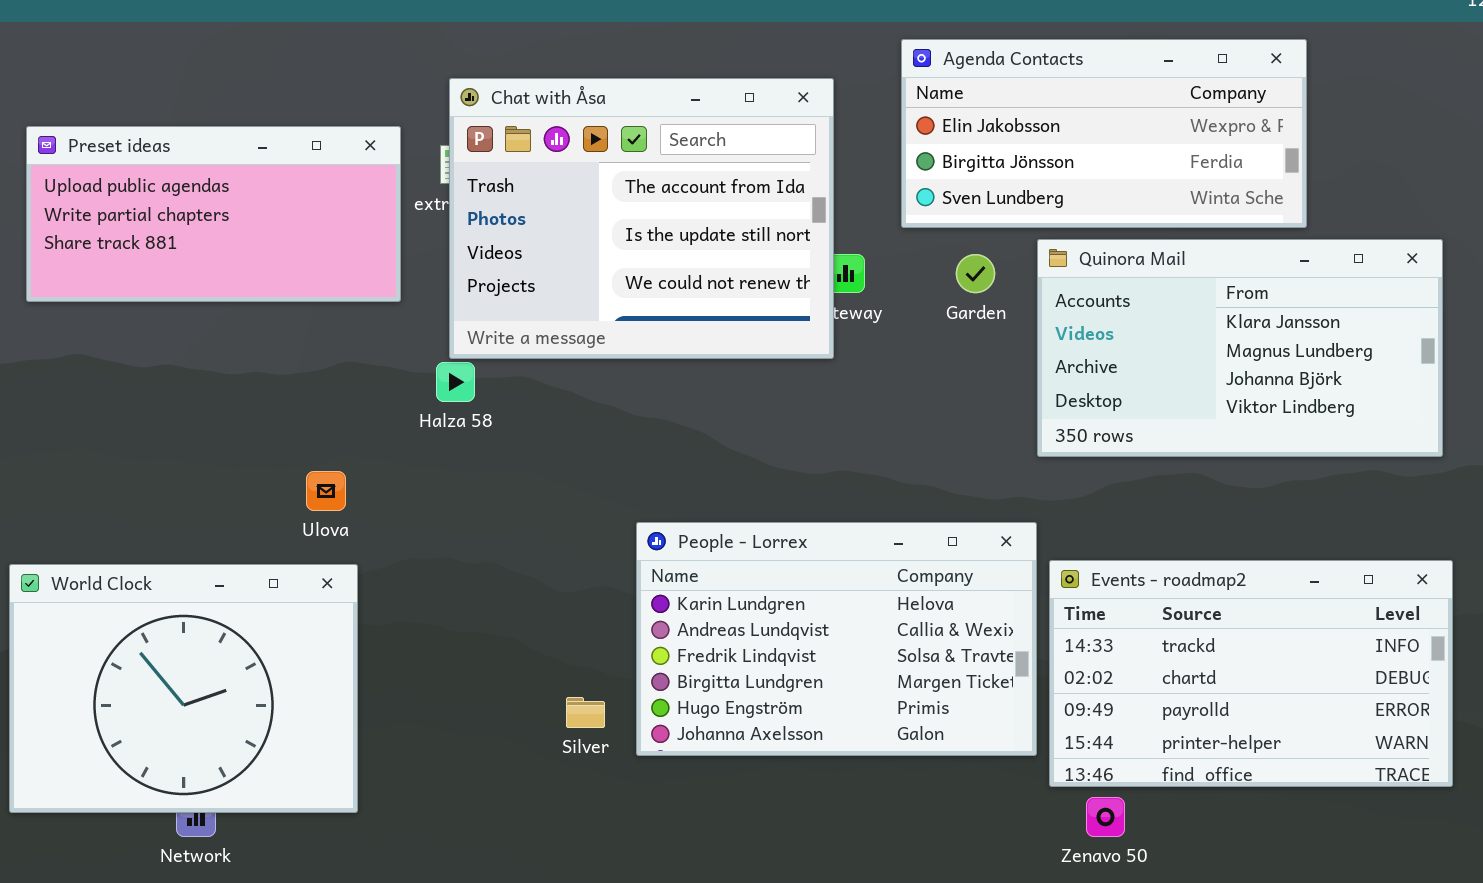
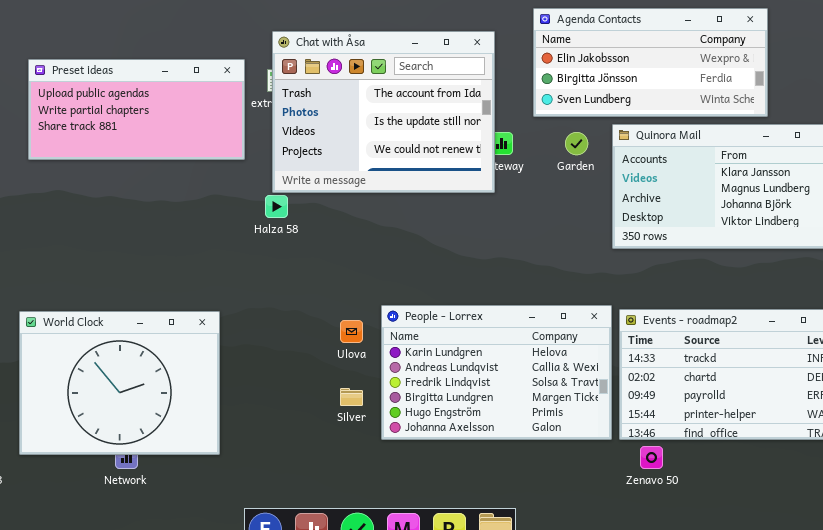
Ulova: [306,471,346,511] -> [340,320,363,343], moved
People - Lorrex: [636,522,1037,756] -> [381,305,612,440], moved

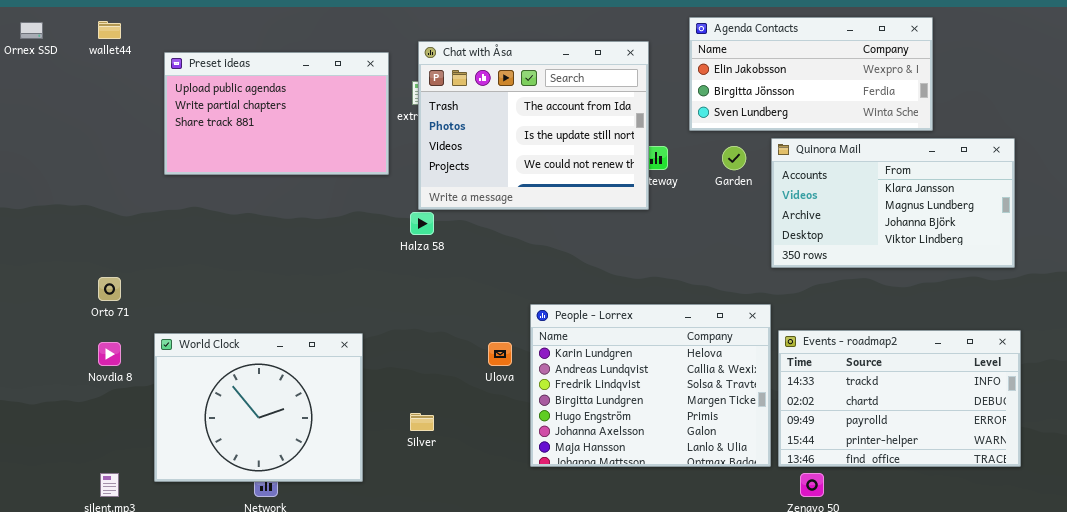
Preset ideas: [28,59,245,160] -> [164,52,389,175], resized
People - Lorrex: [381,305,612,440] -> [530,304,771,467], resized
Silver: [340,388,363,406] -> [410,413,434,431], moved

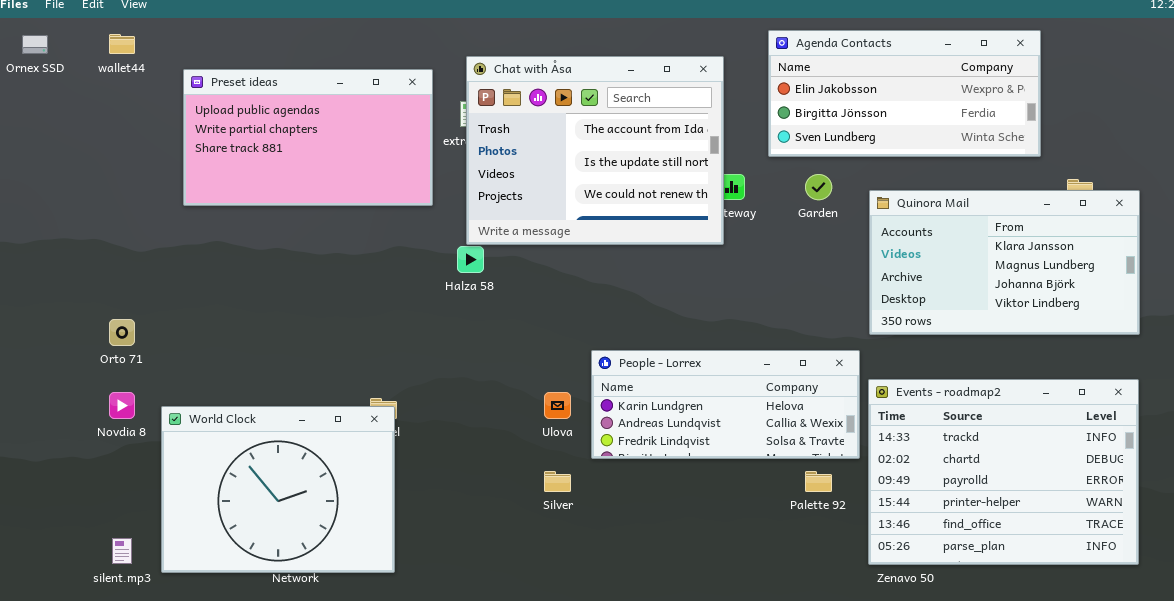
Quinora Mail: [771,138,1015,268] -> [869,190,1140,335], moved
People - Lorrex: [530,304,771,467] -> [591,350,860,459], resized
Events - roadmap2: [778,330,1021,467] -> [868,379,1139,565], resized
World Clock: [154,333,363,482] -> [161,406,395,573], moved
Silver: [410,413,434,431] -> [544,471,571,492], moved

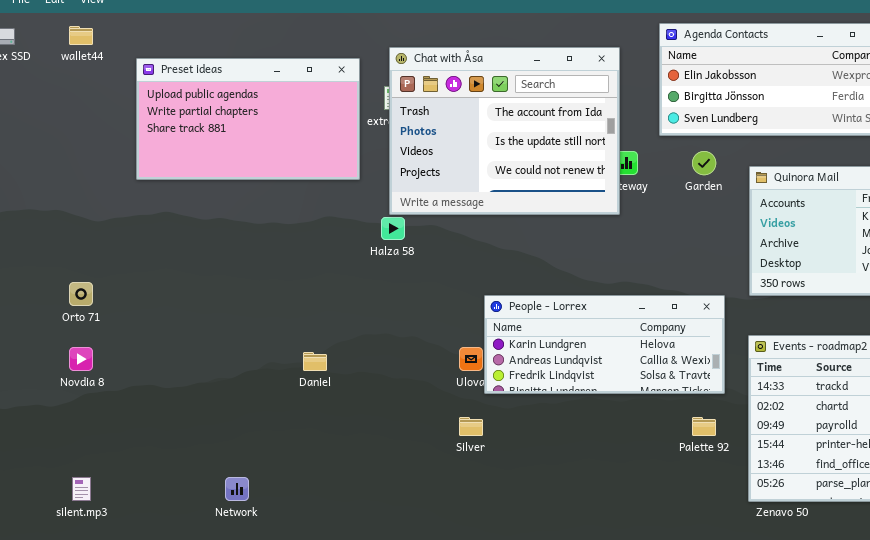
People - Lorrex: [591,350,860,459] -> [484,295,725,394], moved
World Clock: [161,406,395,573] -> none, closed

